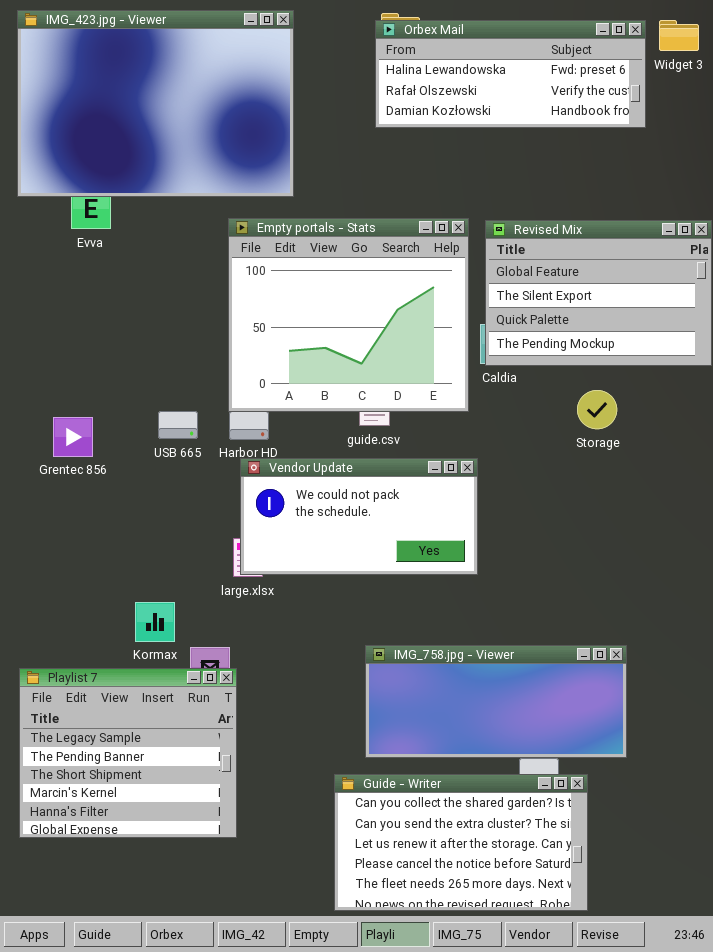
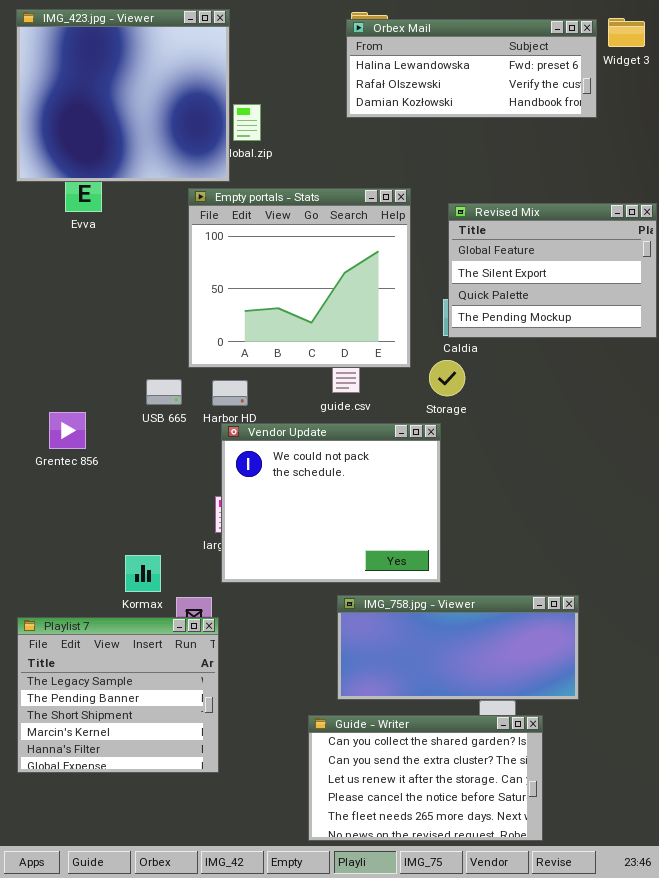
IMG_423.jpg - Viewer: [17,10,294,197] -> [16,9,230,182], resized
Empty portals - Stats: [228,218,469,412] -> [188,188,411,368], moved
Storage: [577,390,617,429] -> [429,360,465,396], moved
Grentec 856: [53,417,93,457] -> [49,412,86,449], moved
Vendor Update: [240,458,478,575] -> [221,423,441,583], resized

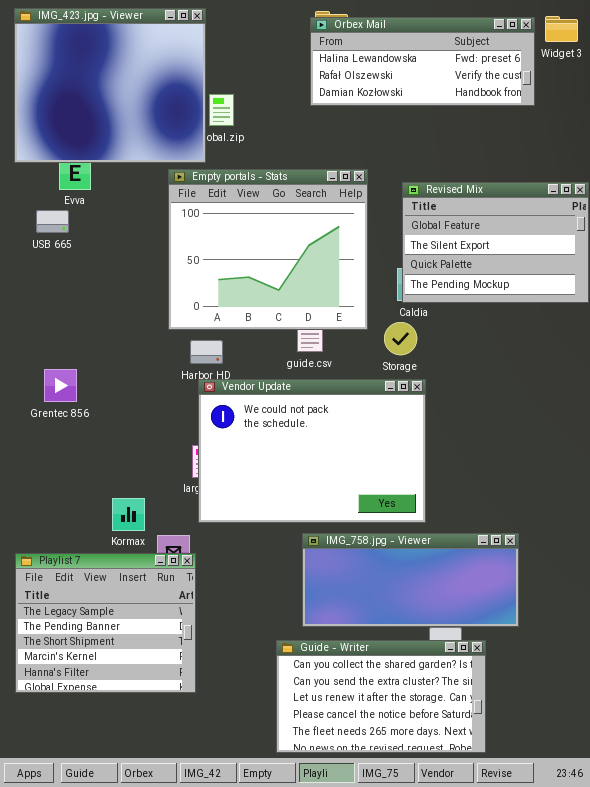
USB 665: [146,379,182,405] -> [36,210,69,233], moved
Vendor Update: [221,423,441,583] -> [198,379,426,523], resized

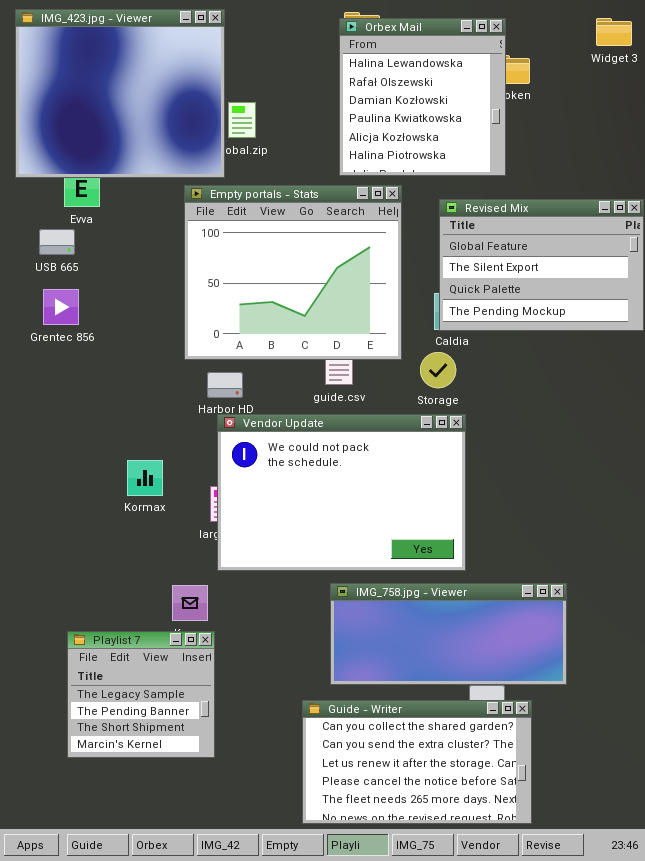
Orbex Mail: [310,17,535,106] -> [339,18,506,176], resized
Grentec 856: [44,369,77,402] -> [43,289,79,325], moved
Kormax: [112,498,145,531] -> [127,460,163,496], moved
Playlist 7: [15,553,196,693] -> [67,631,215,758], resized

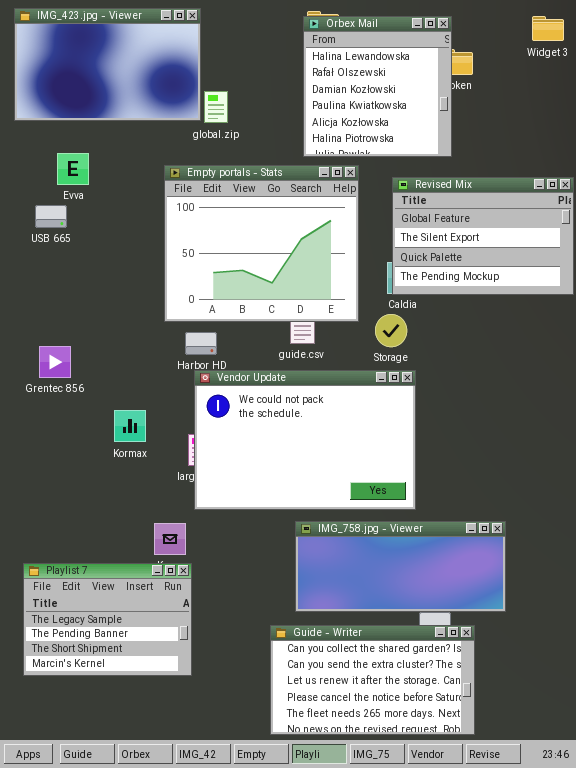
IMG_423.jpg - Viewer: [15,9,225,178] -> [14,8,201,121], resized
Grentec 856: [43,289,79,325] -> [39,346,71,378], moved
Playlist 7: [67,631,215,758] -> [23,563,192,676], resized

